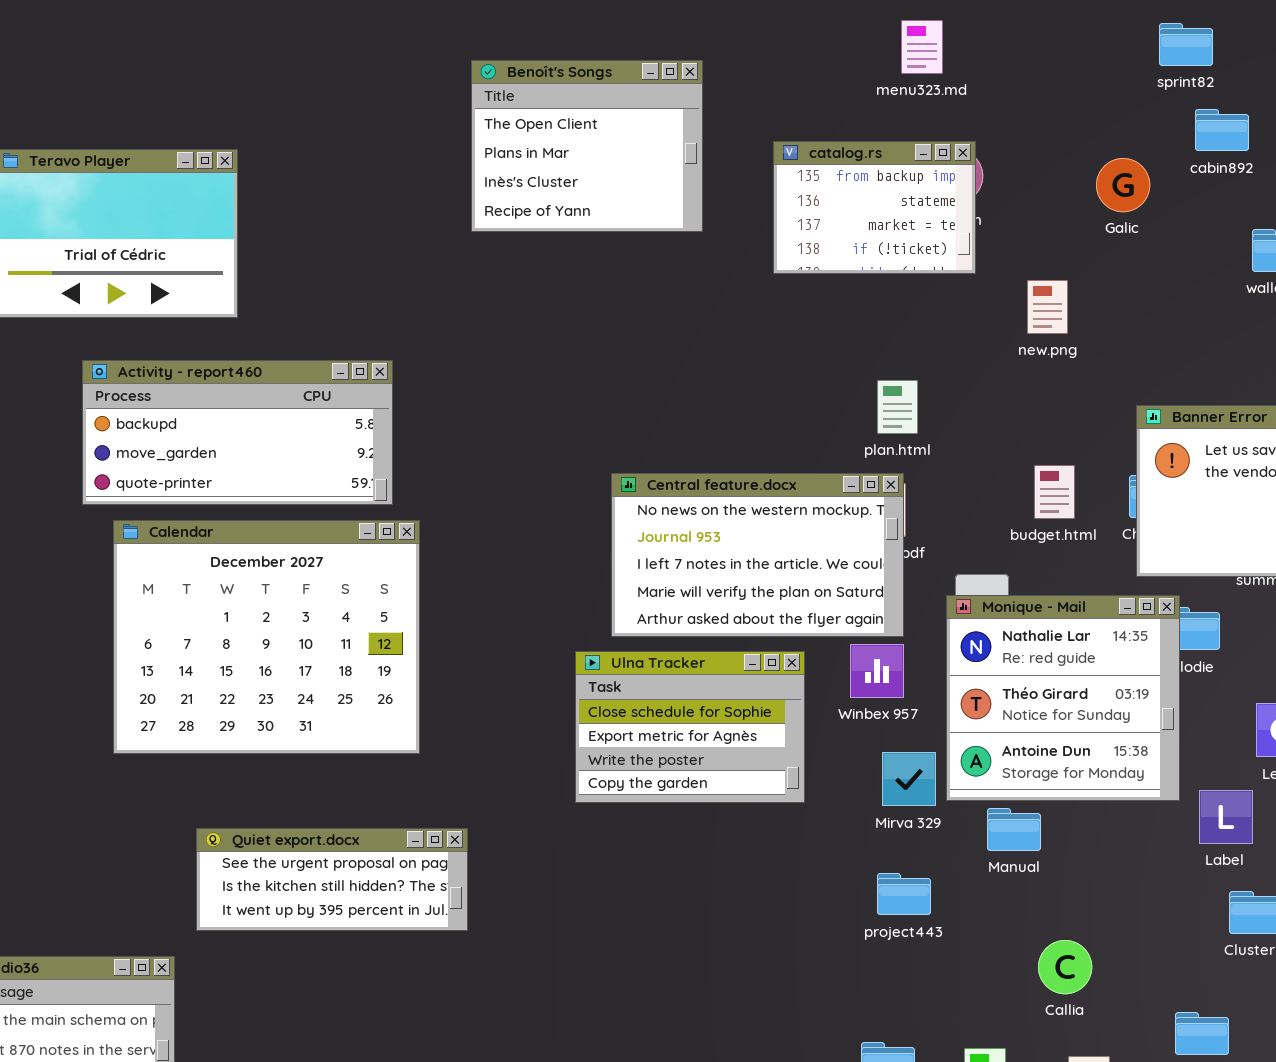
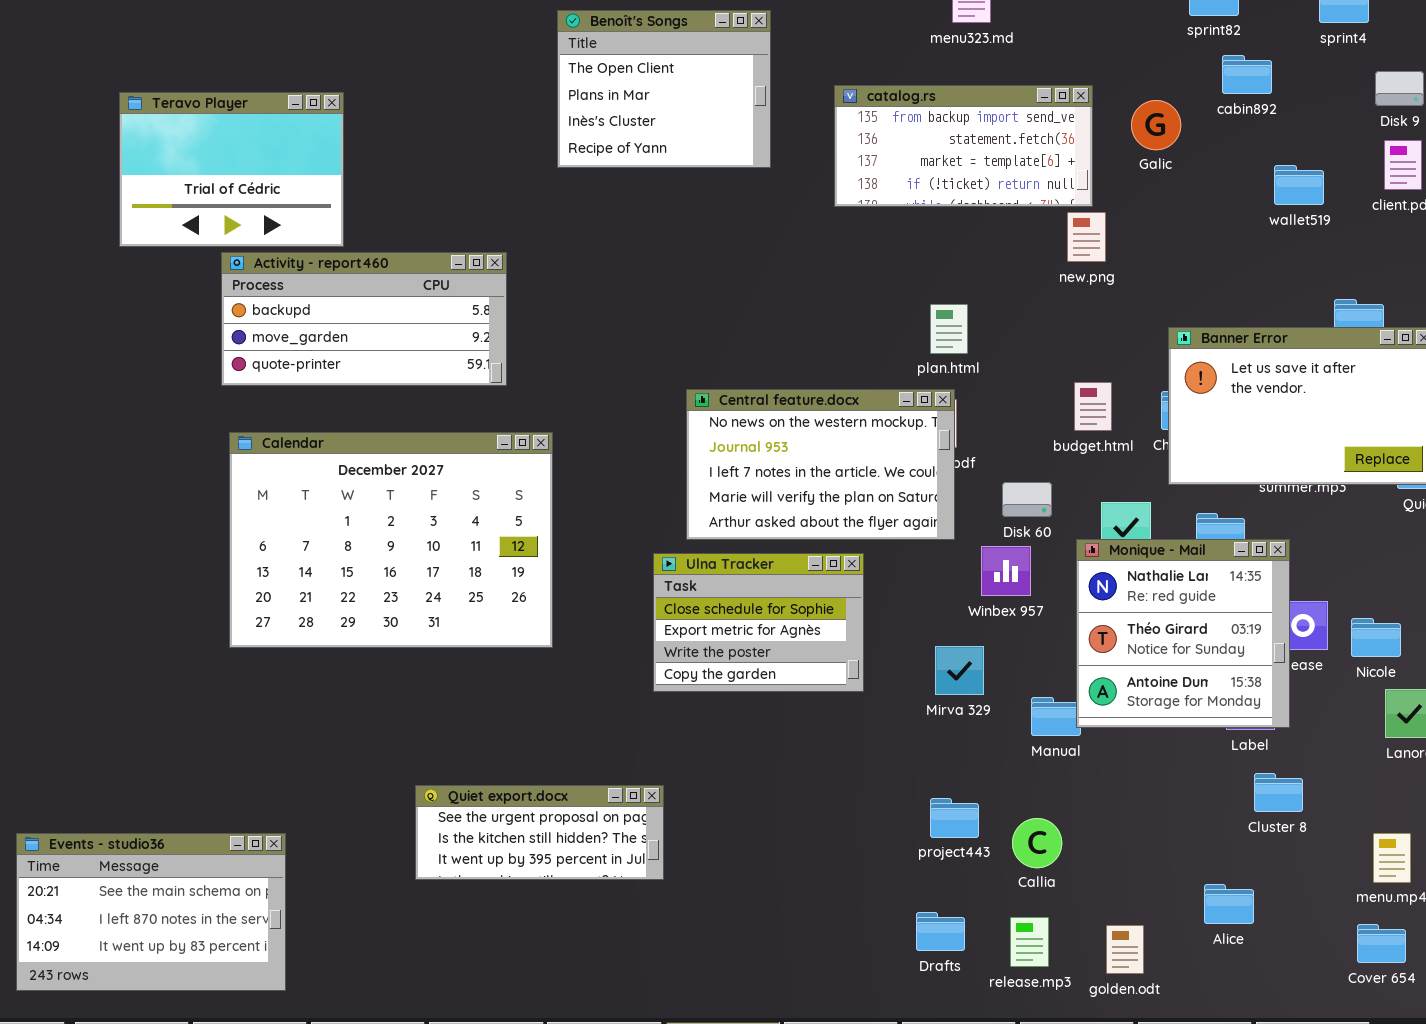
catalog.rs: [773,141,976,274] -> [834,85,1093,207], resized
Activity - report460: [82,360,393,505] -> [221,252,507,386], moved
Calendar: [113,520,420,754] -> [229,432,553,648], resized
Monique - Mail: [946,595,1180,801] -> [1076,539,1290,728], moved
Winbex 957: [850,644,904,698] -> [981,546,1031,596], moved
Quiet export.docx: [196,828,468,931] -> [415,785,664,880], moved
project443: [877,873,931,915] -> [930,798,979,838], moved
Callia: [1038,940,1092,994] -> [1012,818,1062,868], moved

